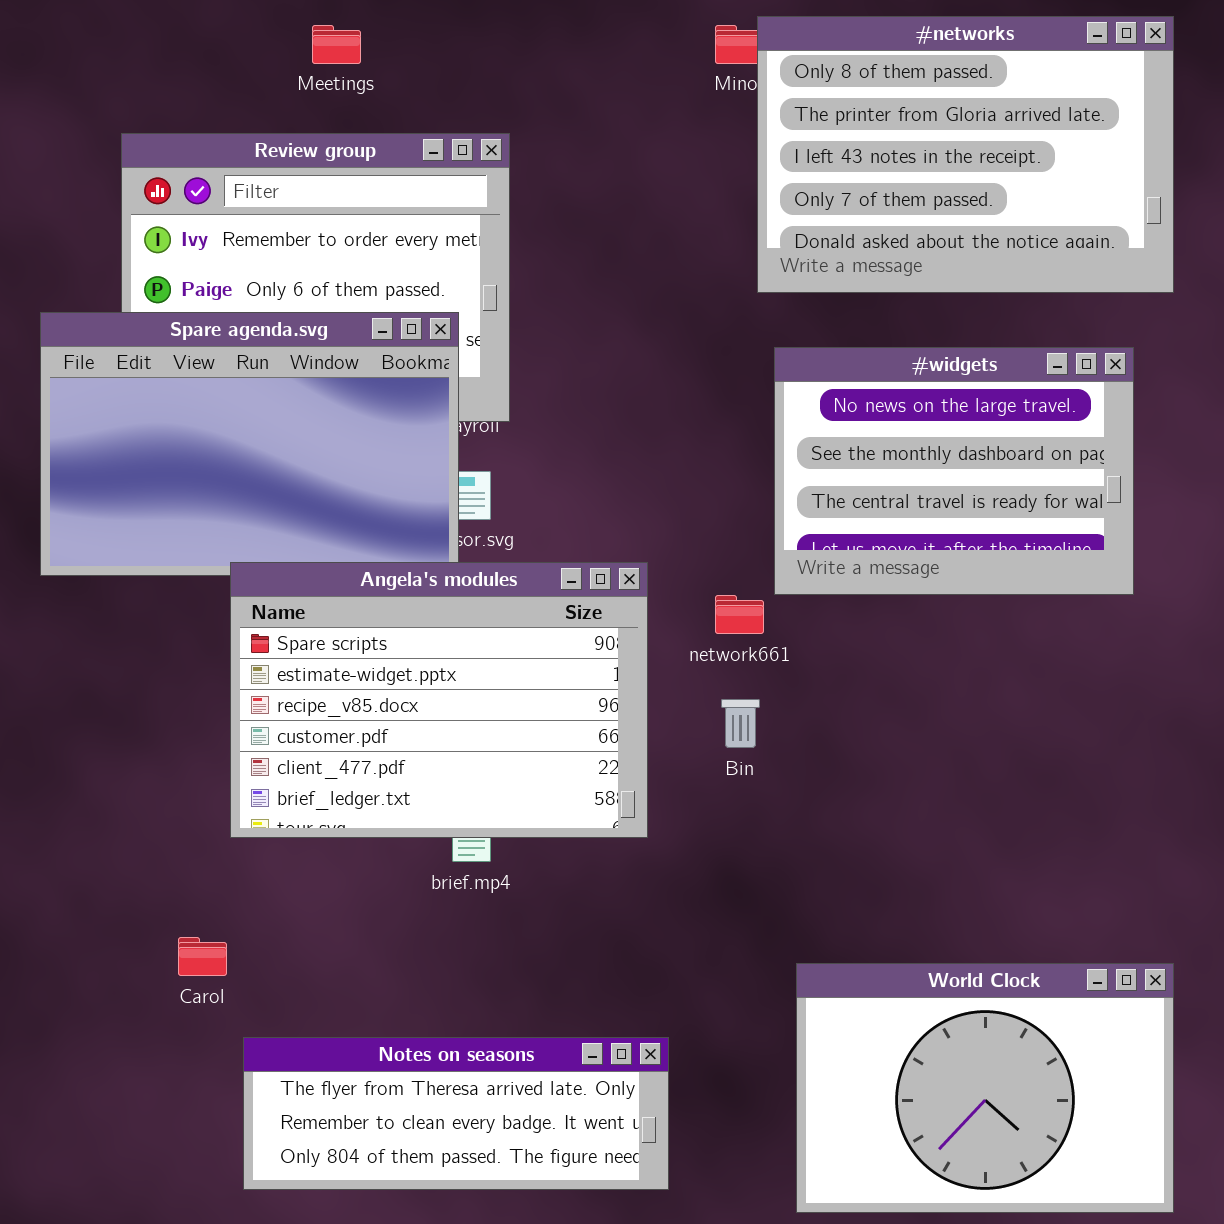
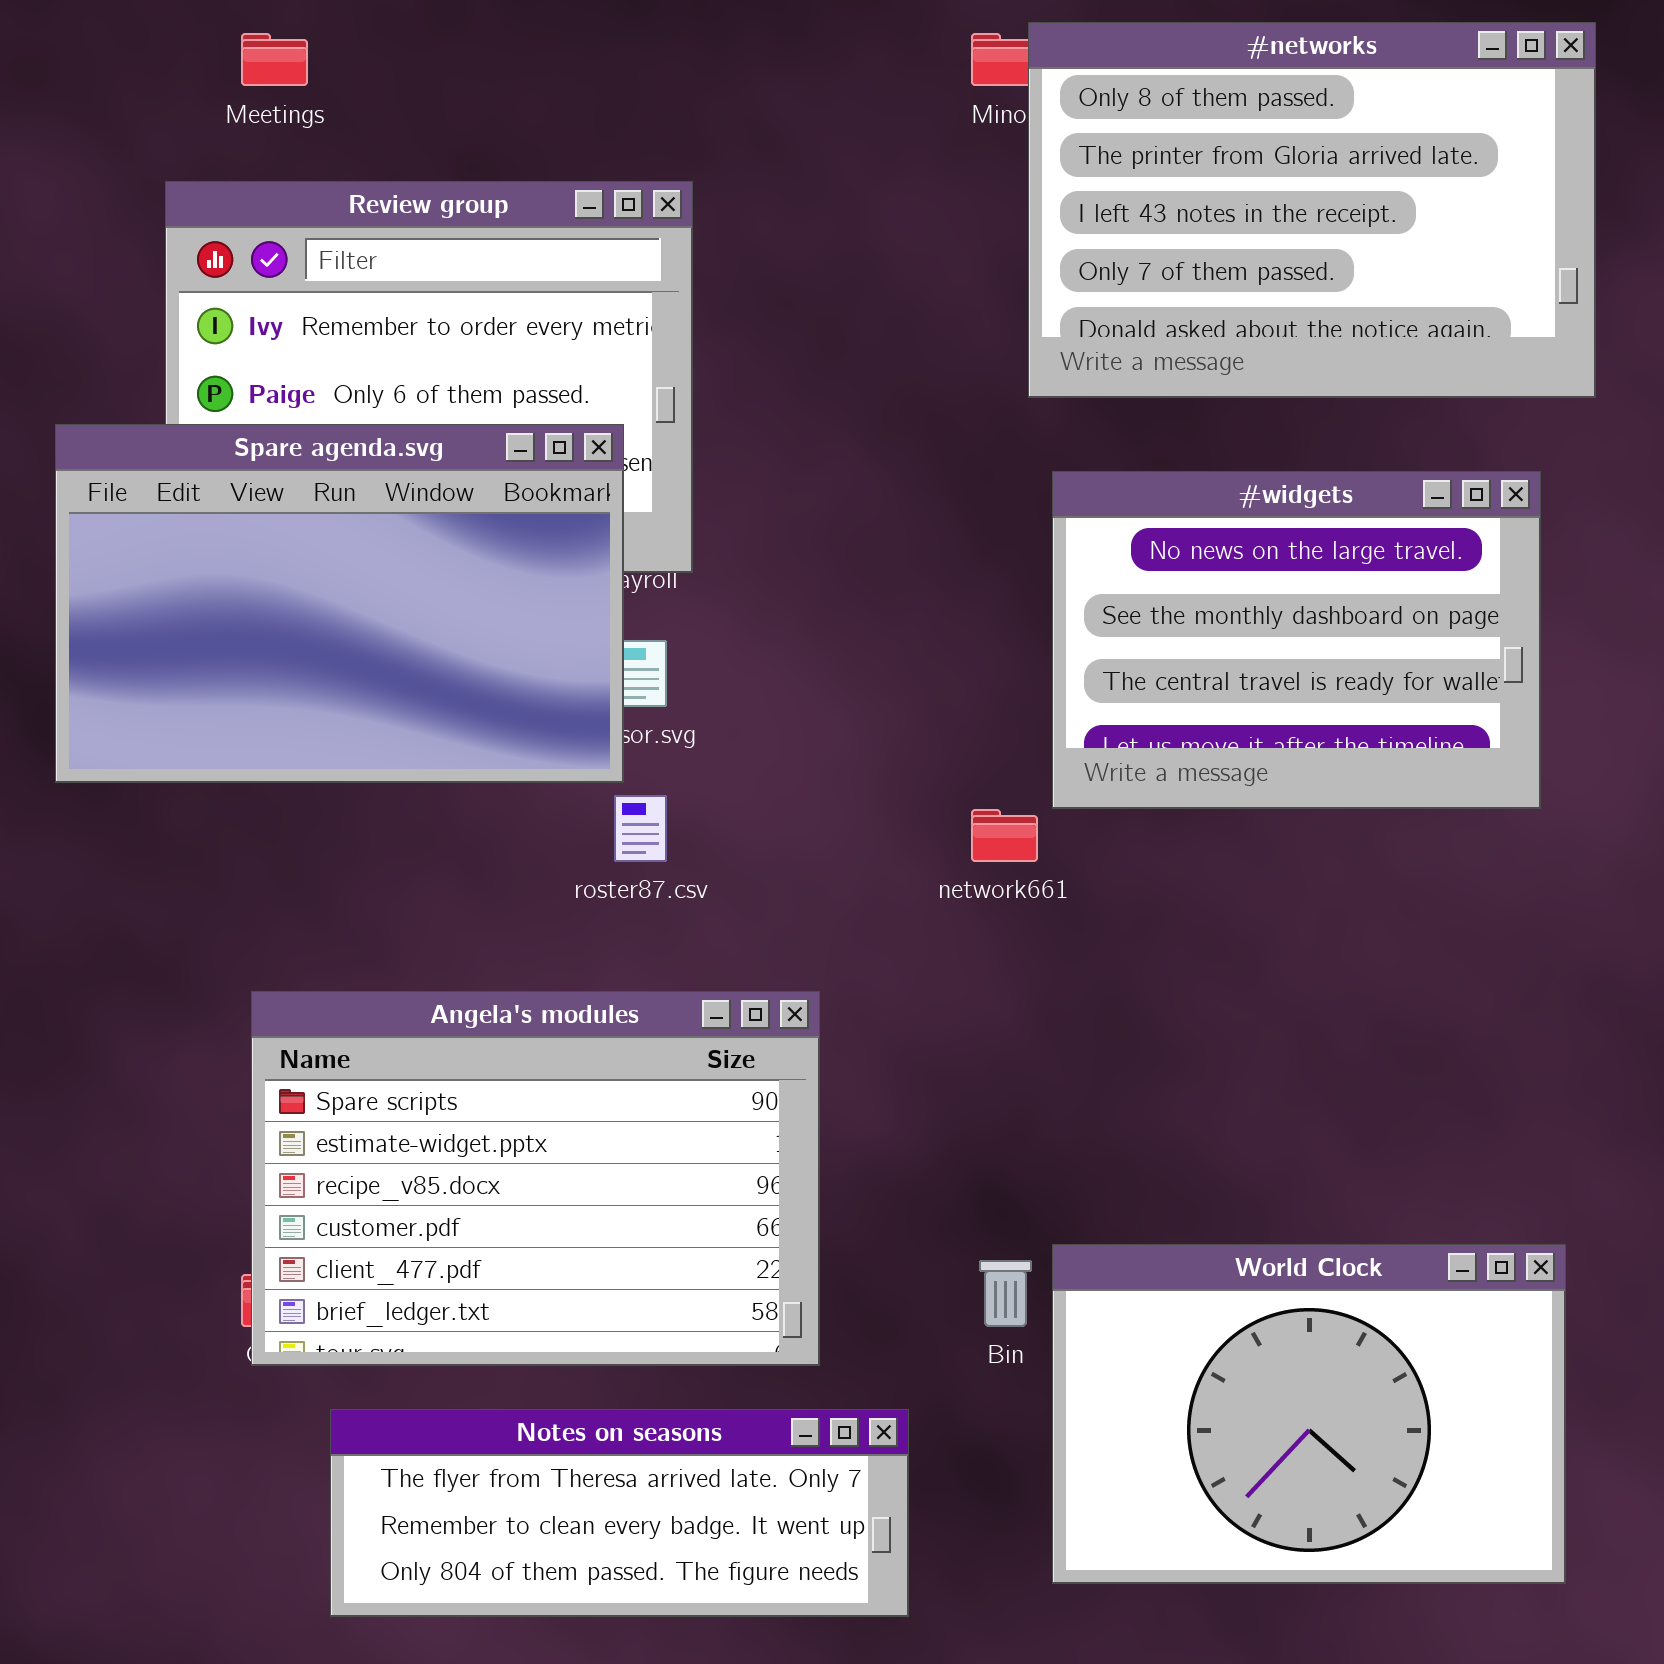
Meetings: [312,25,361,64] -> [241,33,308,86], moved
Angela's modules: [230,562,648,838] -> [251,991,820,1366], moved
Bin: [721,699,760,748] -> [979,1260,1032,1327], moved
World Clock: [796,963,1174,1213] -> [1052,1244,1566,1584], moved

